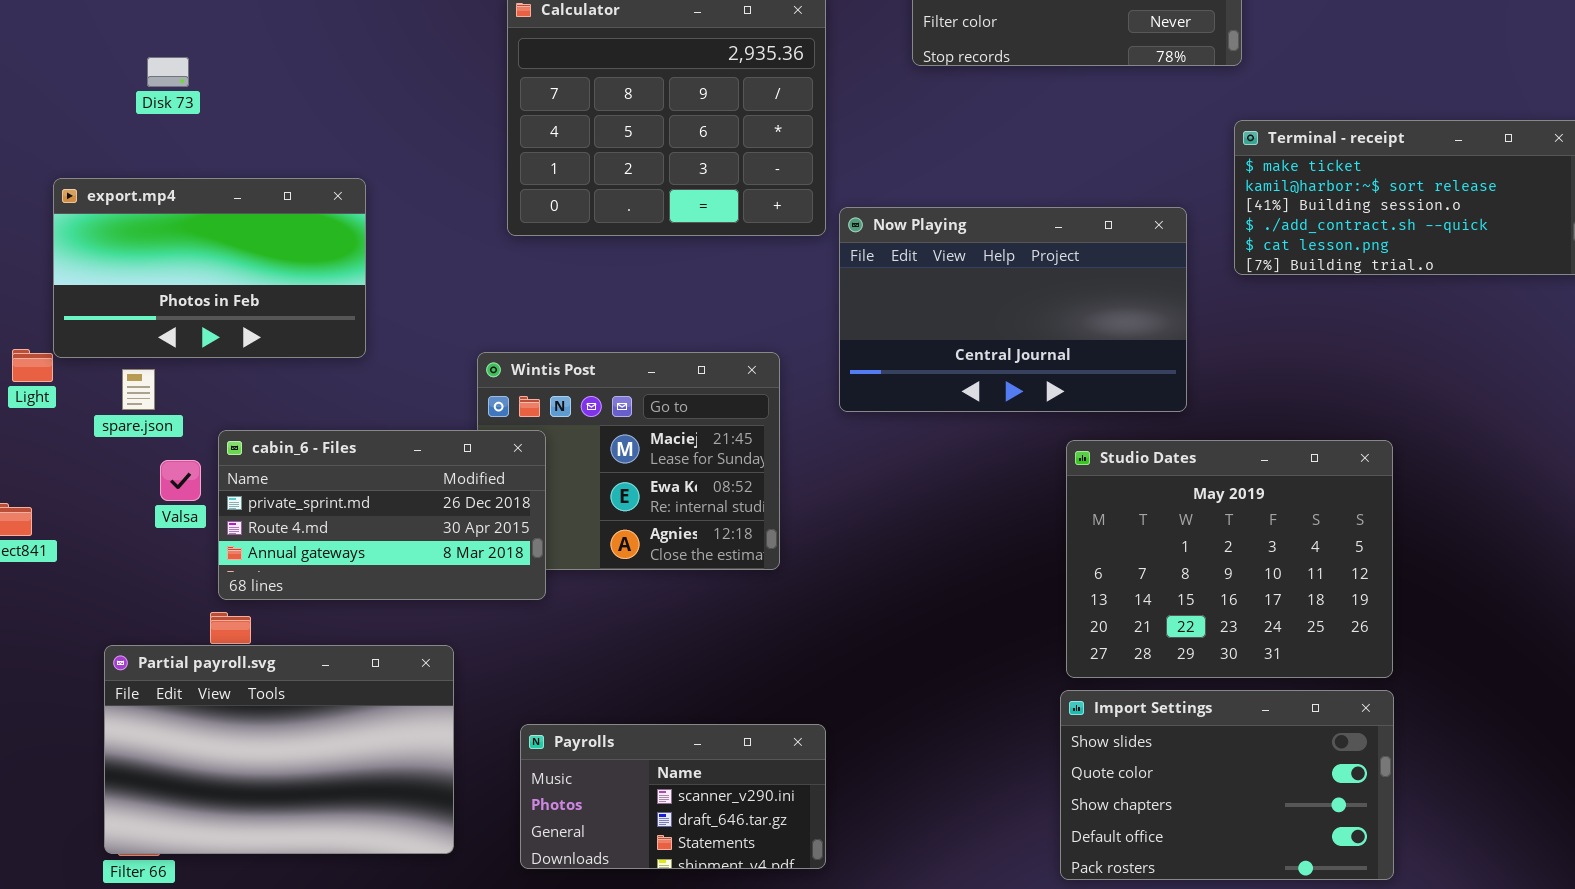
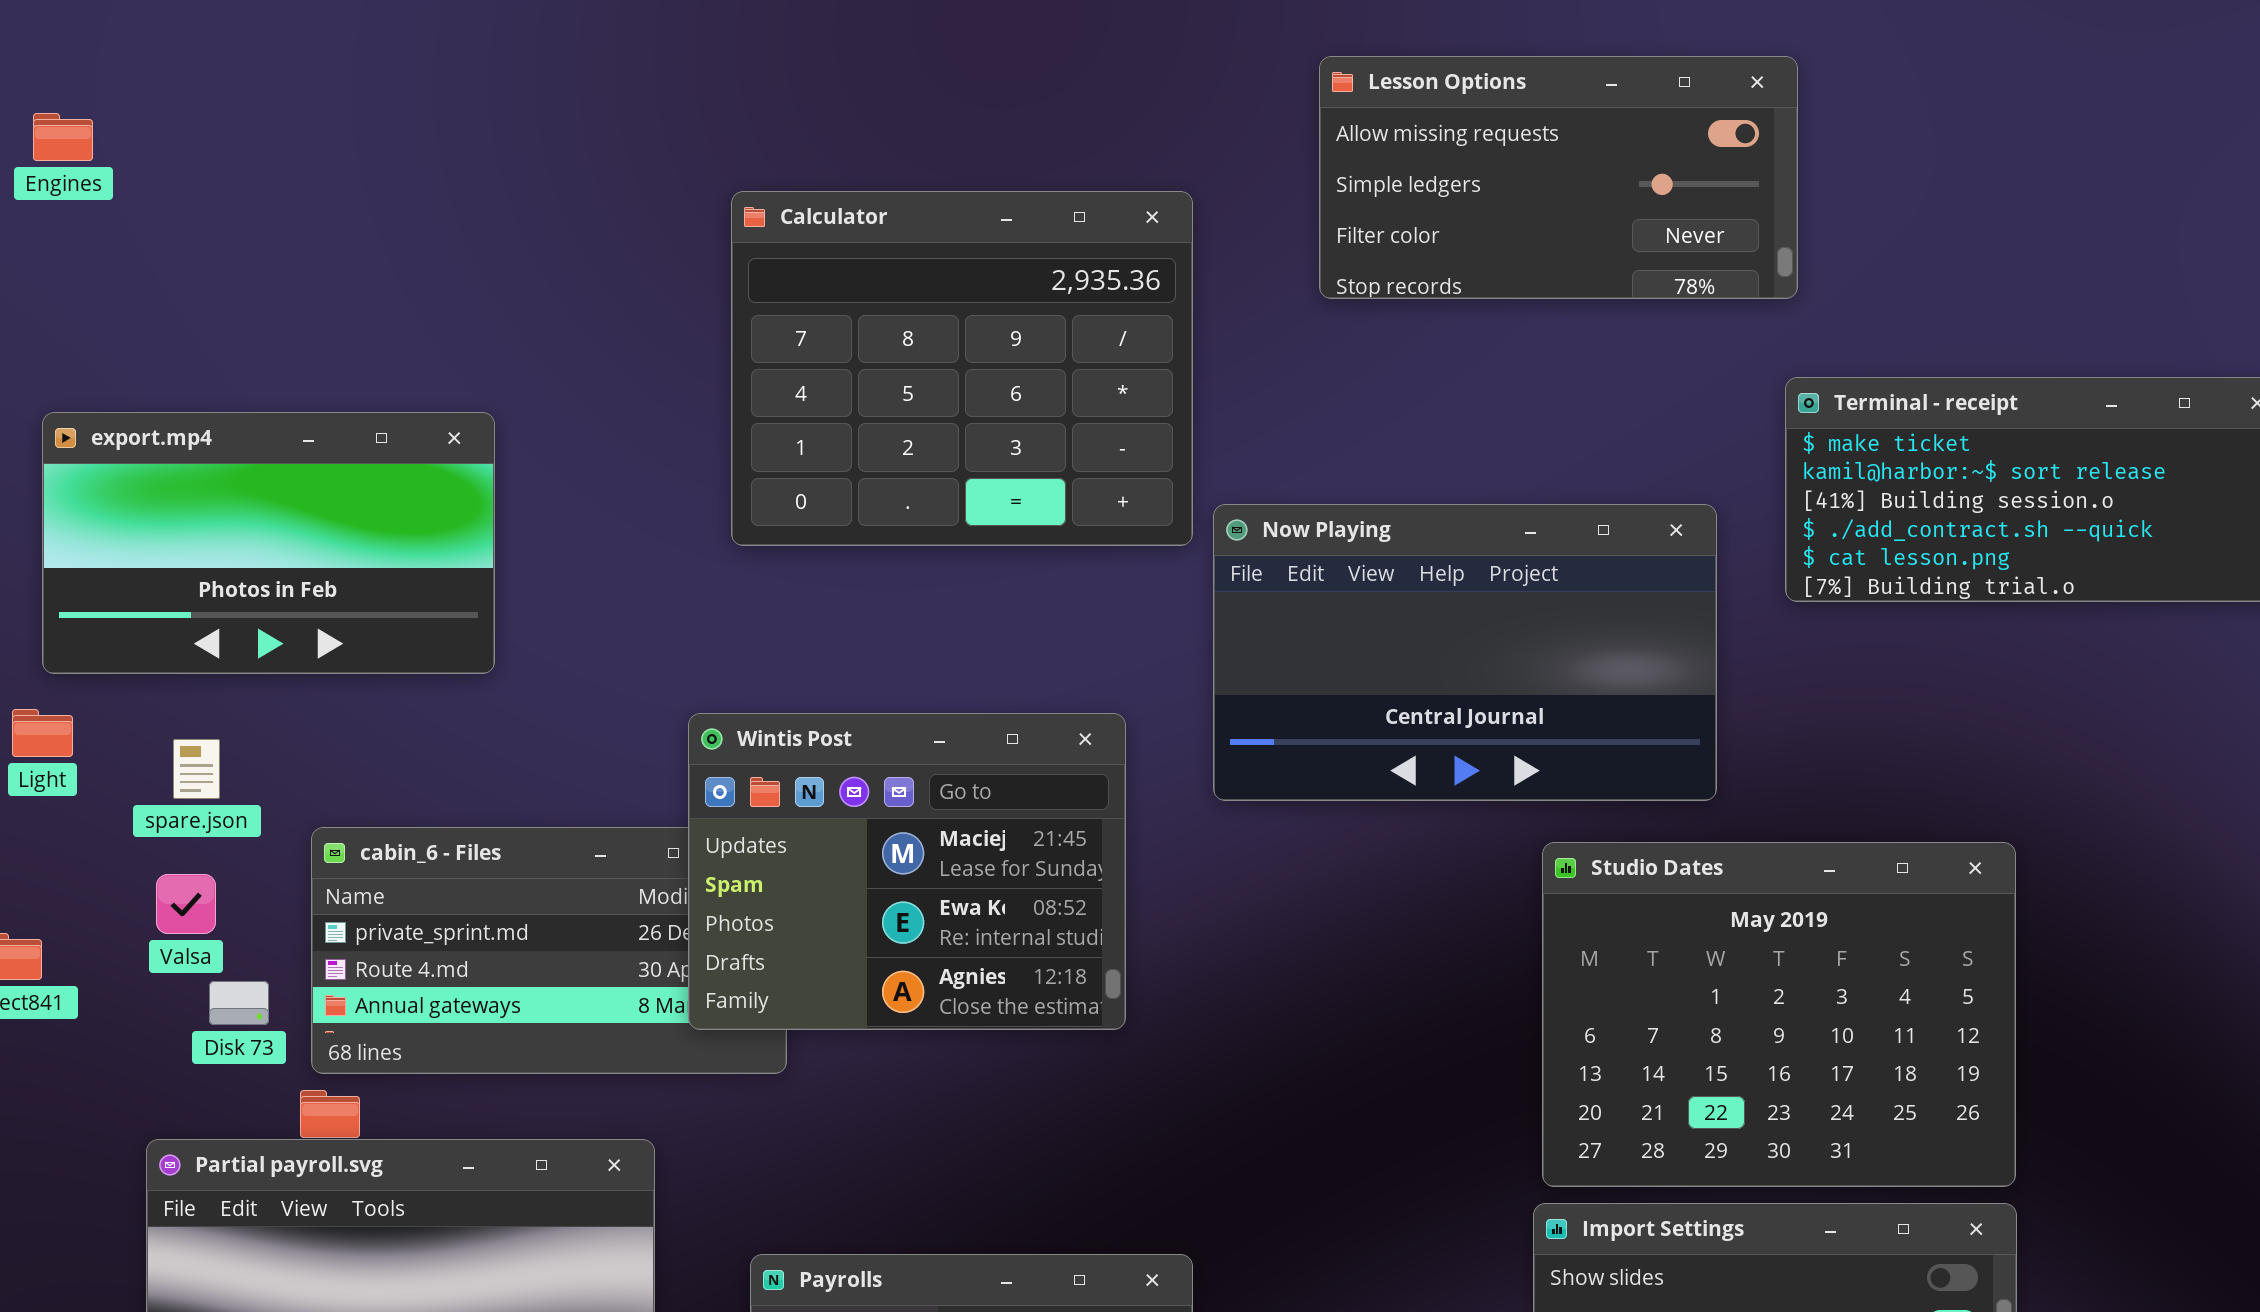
Disk 73: [147,57,189,87] -> [209,981,269,1025], moved
export.mp4: [53,178,366,358] -> [42,412,495,674], moved
Wintis Post: [477,352,780,570] -> [688,713,1126,1030], raised
Valsa: [160,460,201,501] -> [156,874,216,934], moved

